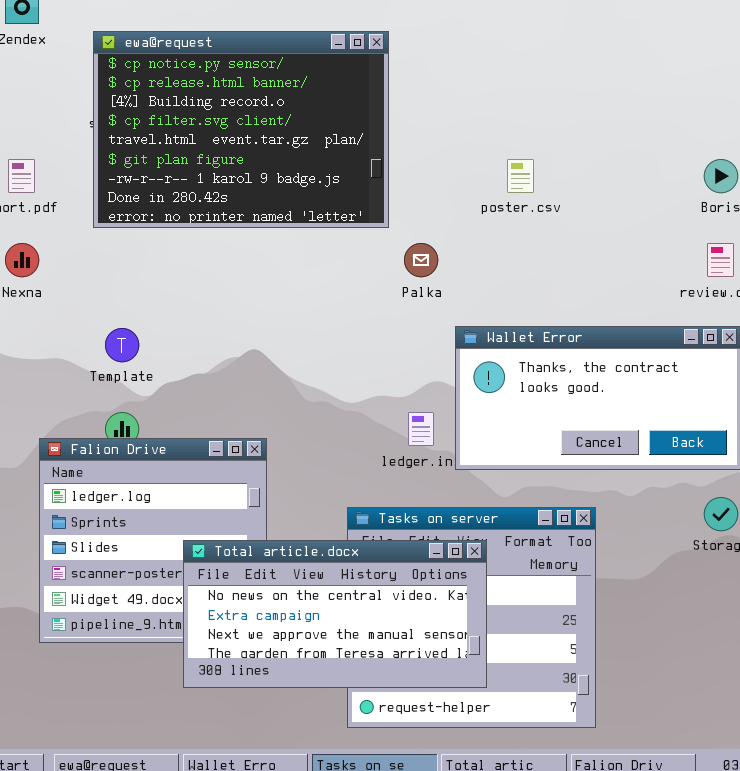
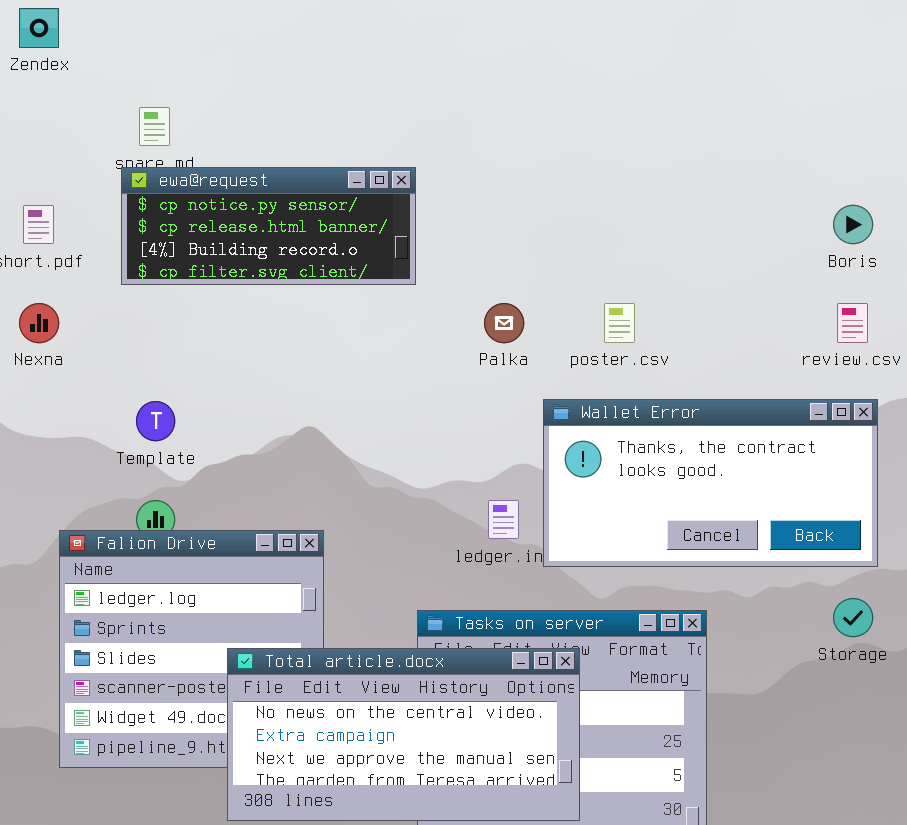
ewa@request: [93,31,389,228] -> [121,167,416,285], resized
poster.csv: [507,159,534,193] -> [604,303,635,343], moved

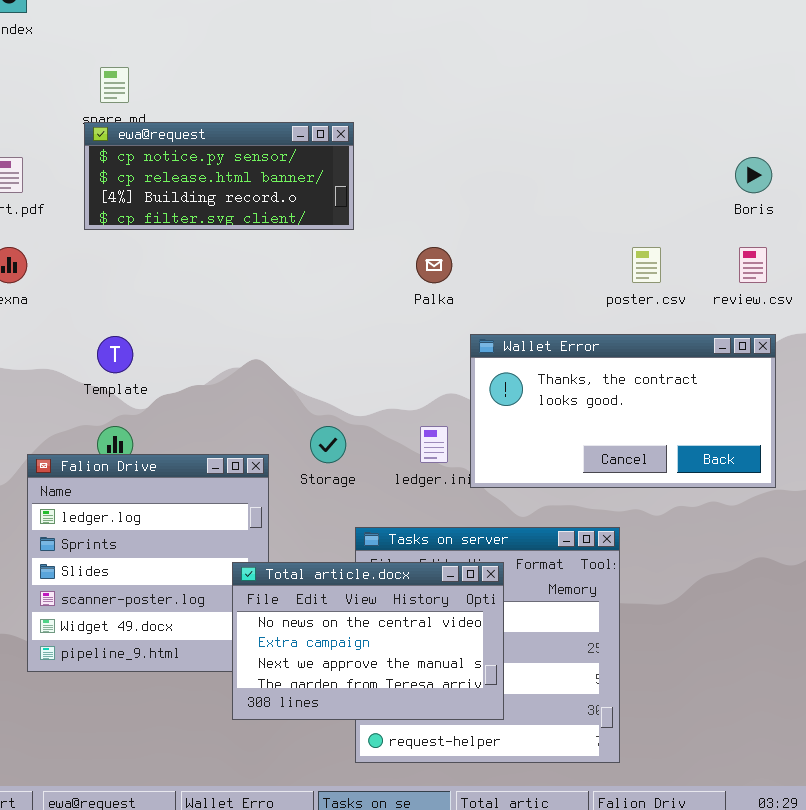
poster.csv: [604,303,635,343] -> [632,247,661,283], moved
Storage: [833,598,873,637] -> [310,426,346,463], moved
Total article.docx: [227,648,580,821] -> [232,562,504,720], resized

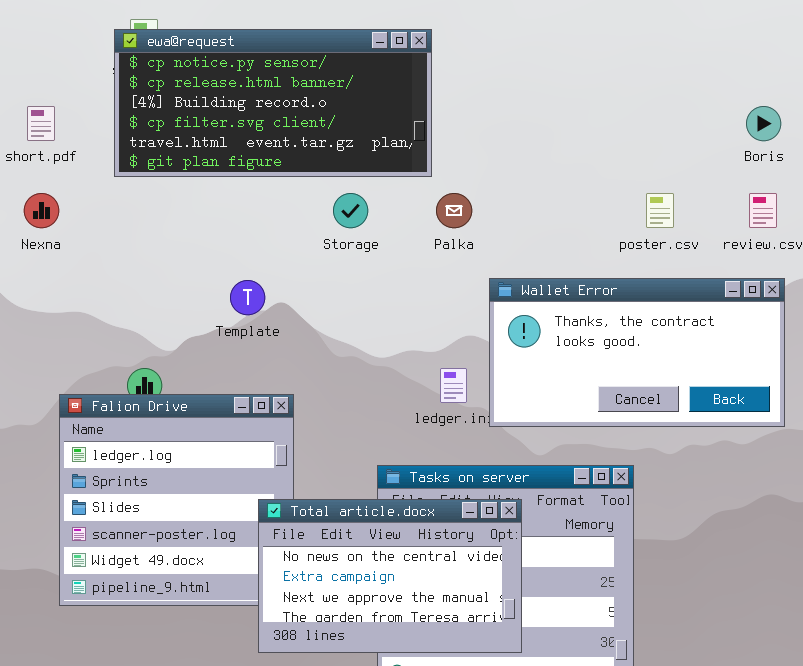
ewa@request: [84,122,354,230] -> [114,29,432,177], resized
Template: [97,336,133,373] -> [230,280,265,315], moved
Storage: [310,426,346,463] -> [333,193,368,228], moved

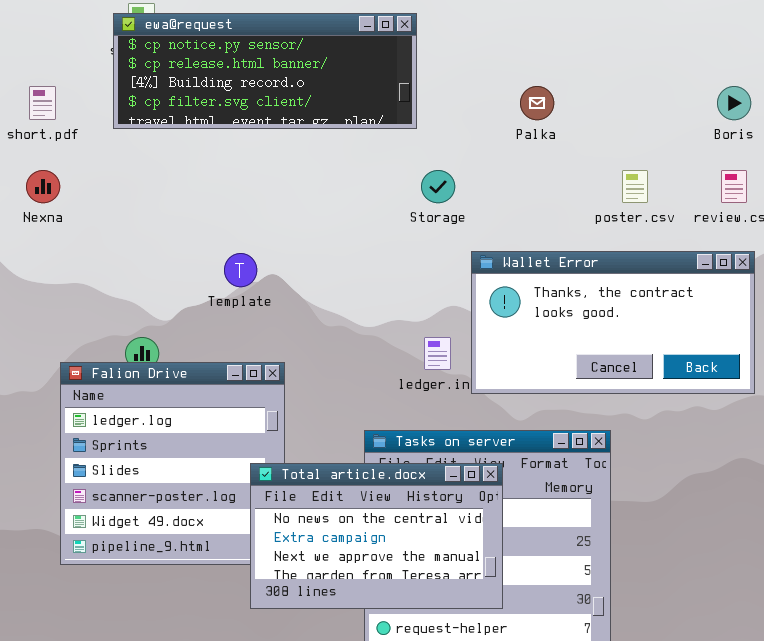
ewa@request: [114,29,432,177] -> [113,13,417,129], resized
Storage: [333,193,368,228] -> [421,170,455,203], moved
Palka: [436,193,472,228] -> [520,86,554,120], moved

